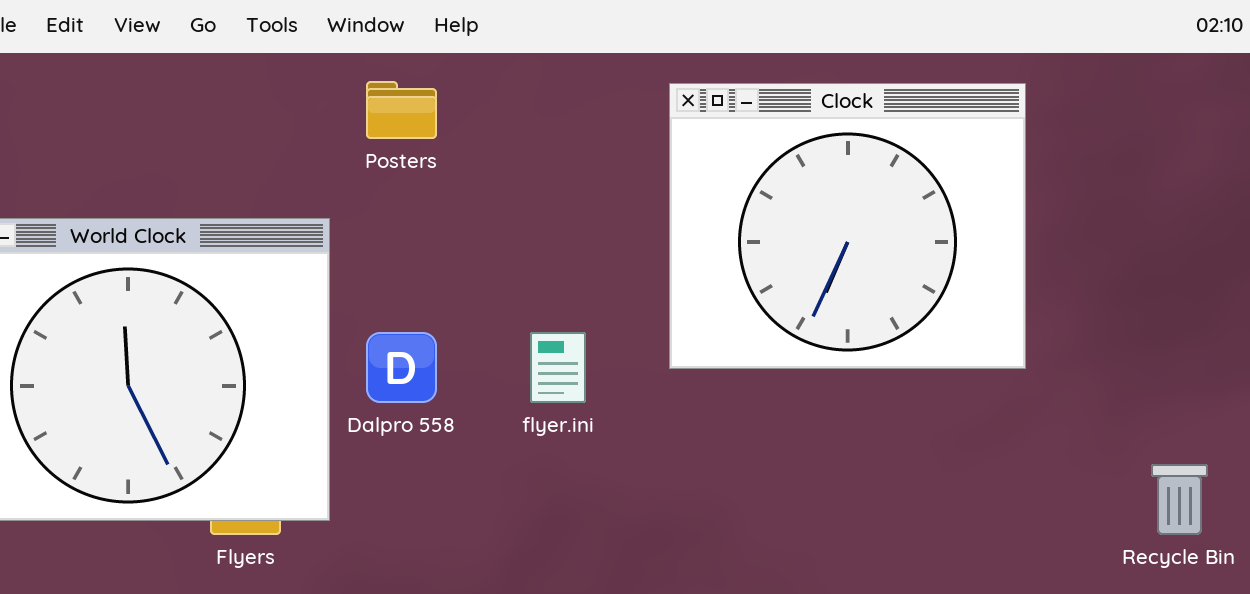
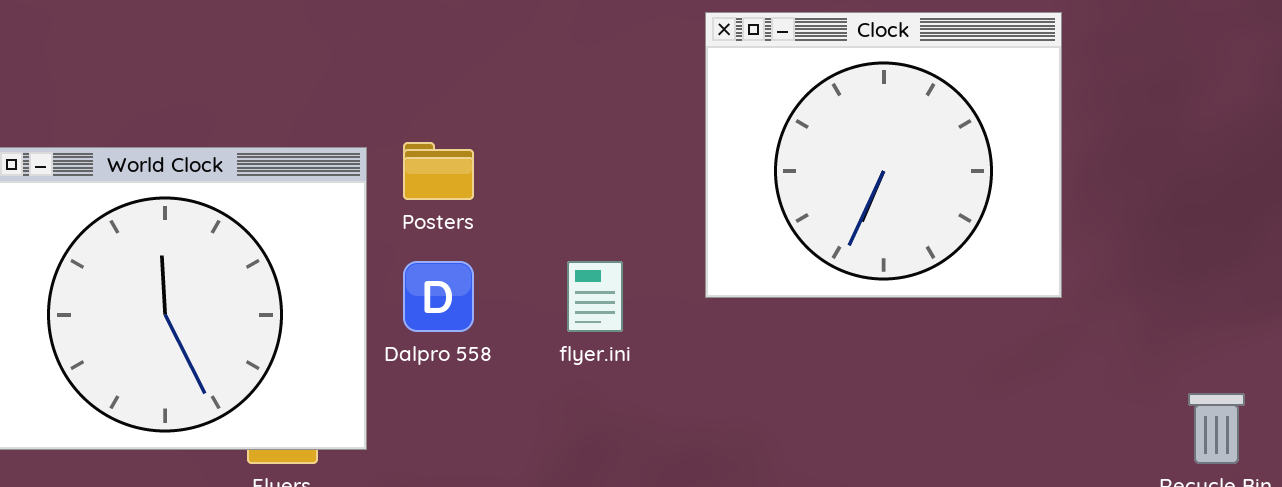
Posters: [366,81,437,139] -> [403,142,474,200], moved

